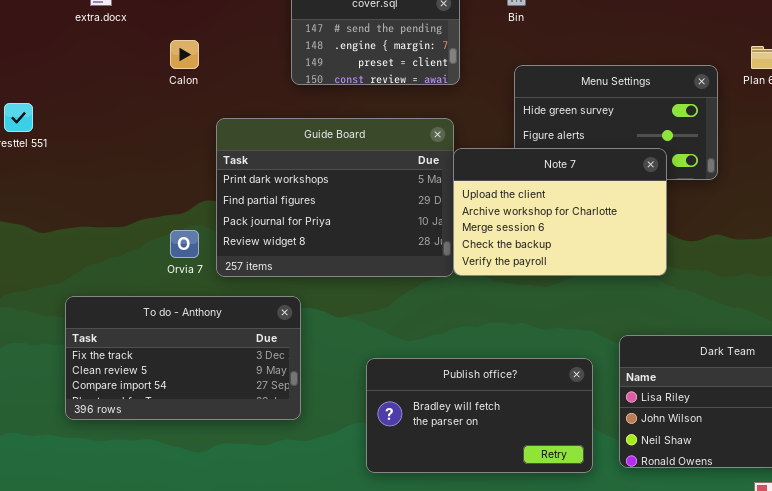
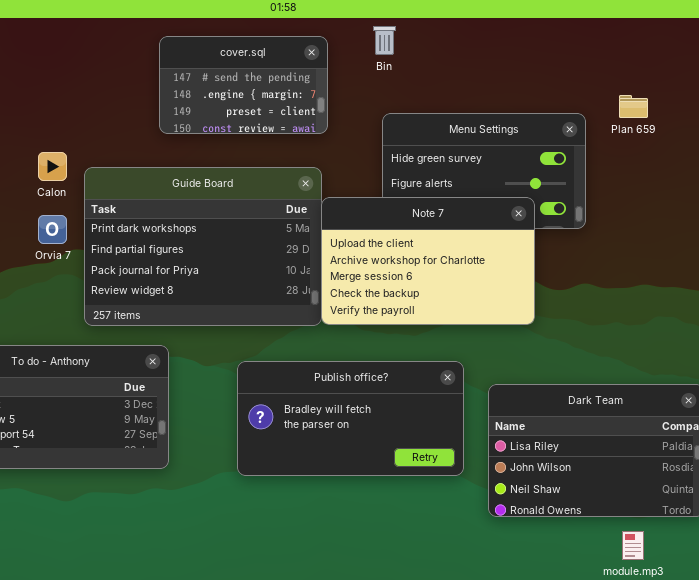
Calon: [170,40,199,69] -> [38,152,67,181], moved
Orvia 7: [170,230,199,258] -> [38,215,67,244], moved
Publish office?: [366,358,593,473] -> [237,361,464,476], moved

